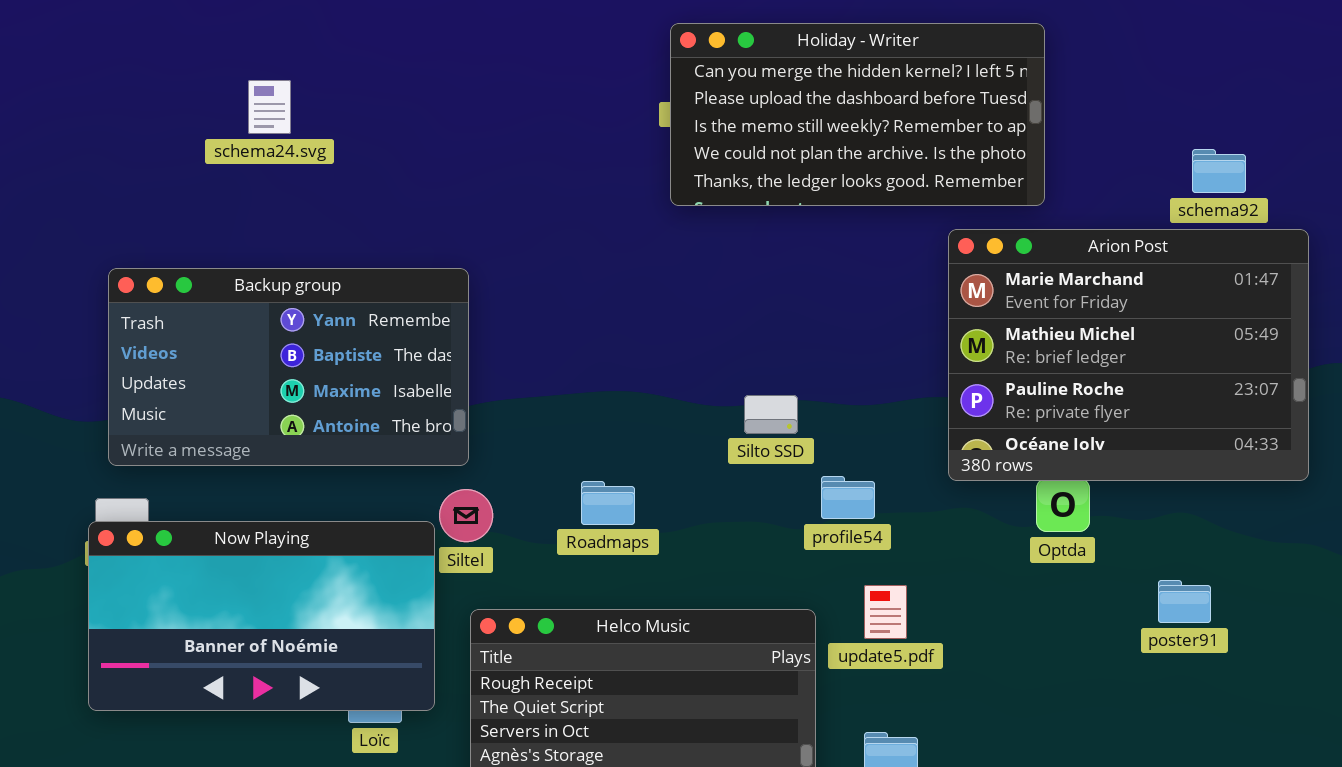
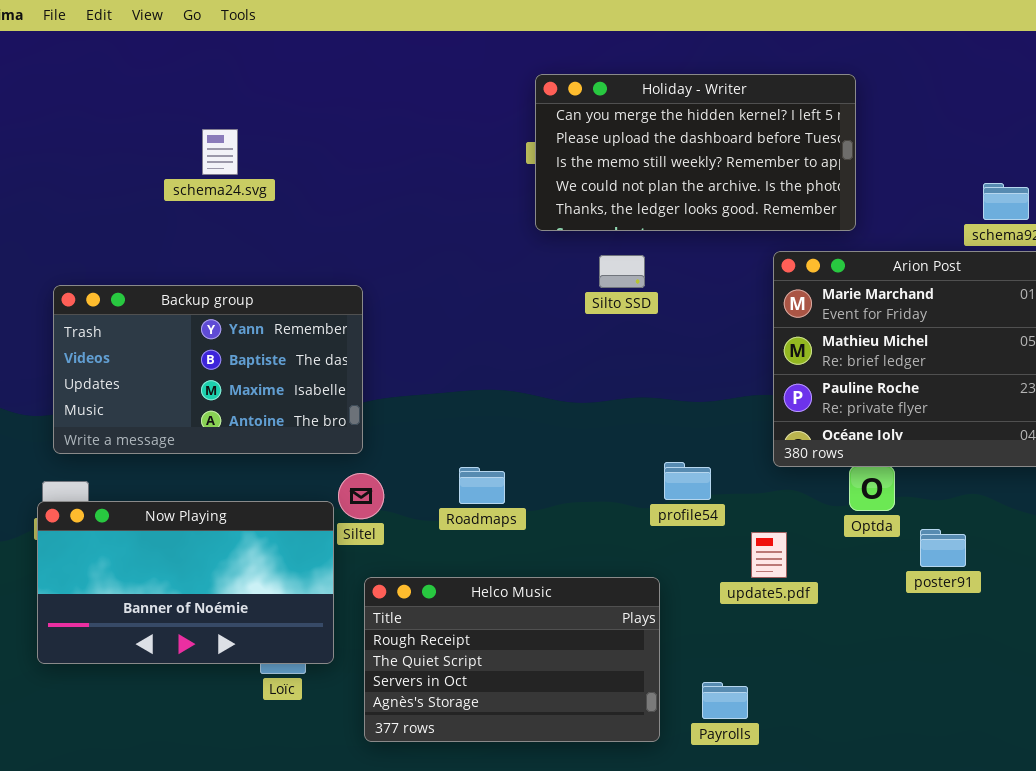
schema24.svg: [248,80,291,134] -> [202,129,238,175], moved
Silto SSD: [744,395,798,434] -> [599,255,645,288], moved
poster91: [1158,580,1211,623] -> [920,529,966,567], moved
update5.pdf: [864,585,907,639] -> [751,532,787,578], moved

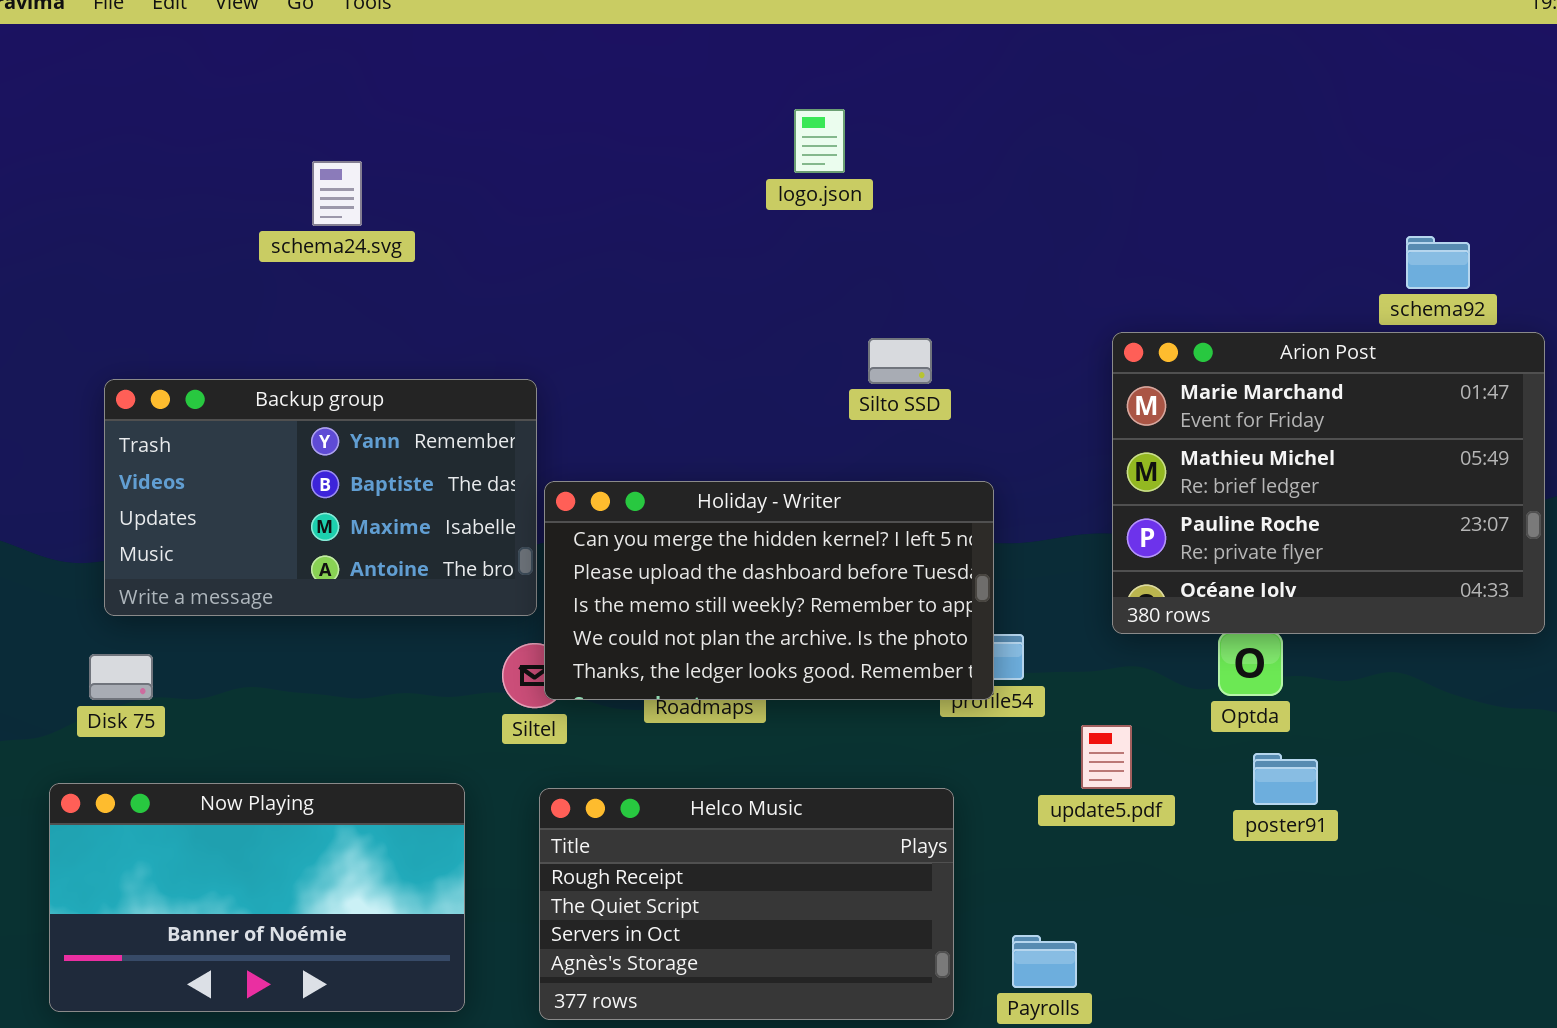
Holiday - Writer: [535,74,856,231] -> [544,481,994,700], moved
Now Playing: [37,501,334,664] -> [49,783,465,1012], moved
poster91: [920,529,966,567] -> [1253,753,1318,805], moved

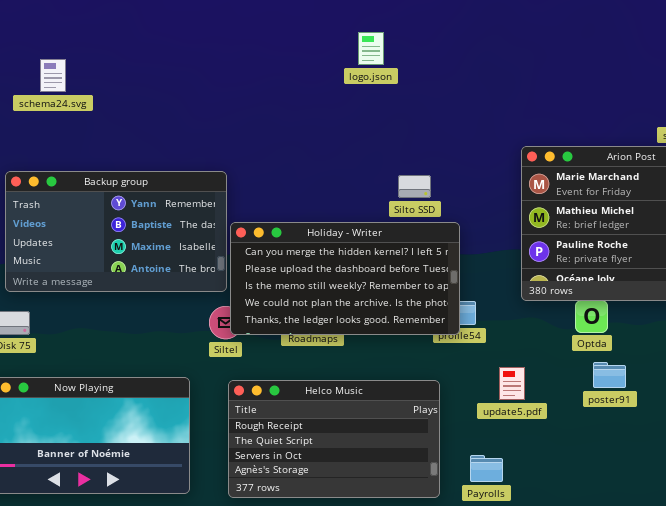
schema24.svg: [312,161,362,226] -> [40,59,66,92], moved
Silto SSD: [868,338,932,384] -> [398,175,431,198], moved
update5.pdf: [1081,725,1132,789] -> [499,367,525,400], moved

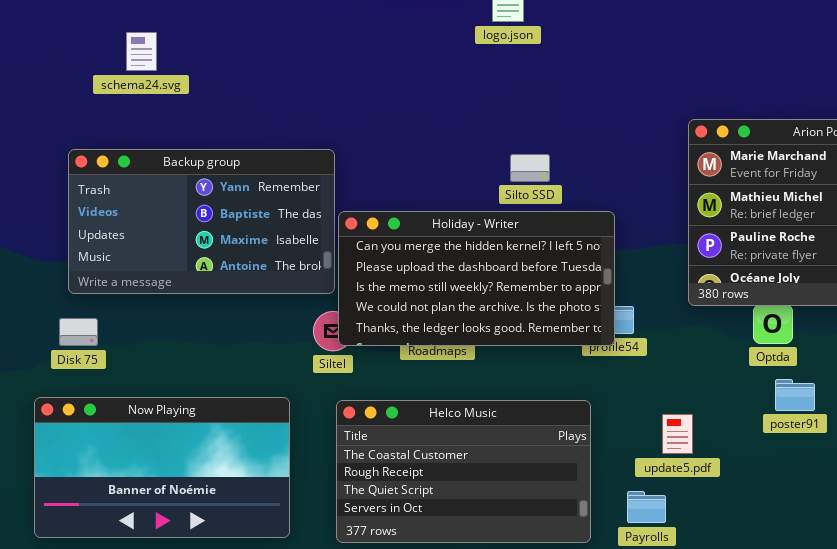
schema24.svg: [40,59,66,92] -> [126,32,157,71], moved
Silto SSD: [398,175,431,198] -> [510,154,550,182], moved
update5.pdf: [499,367,525,400] -> [662,414,693,454], moved
Helco Music: [228,380,440,498] -> [336,400,591,543], scrolled up 1 row

